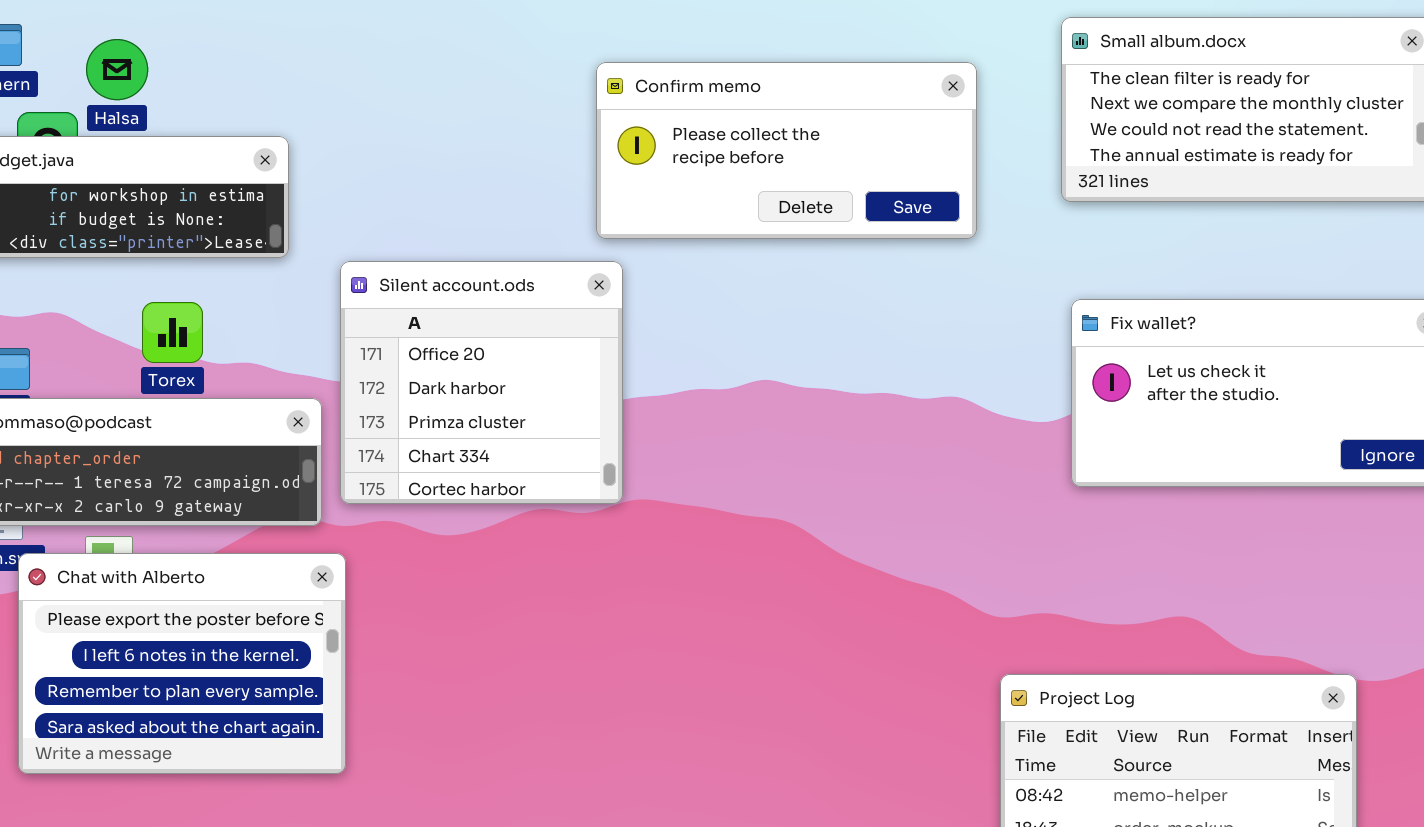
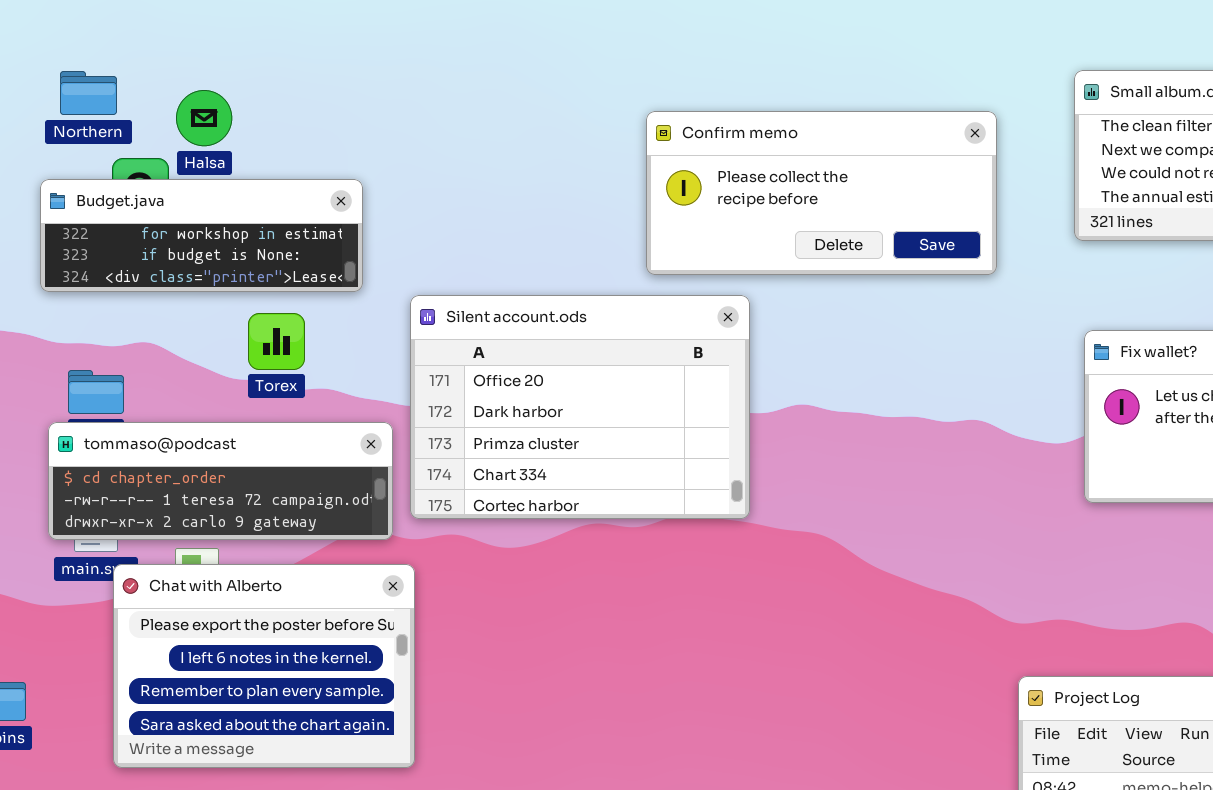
Silent account.ods: [340,261,623,504] -> [410,295,750,519], resized
Torex: [142,302,203,363] -> [248,313,305,370], moved

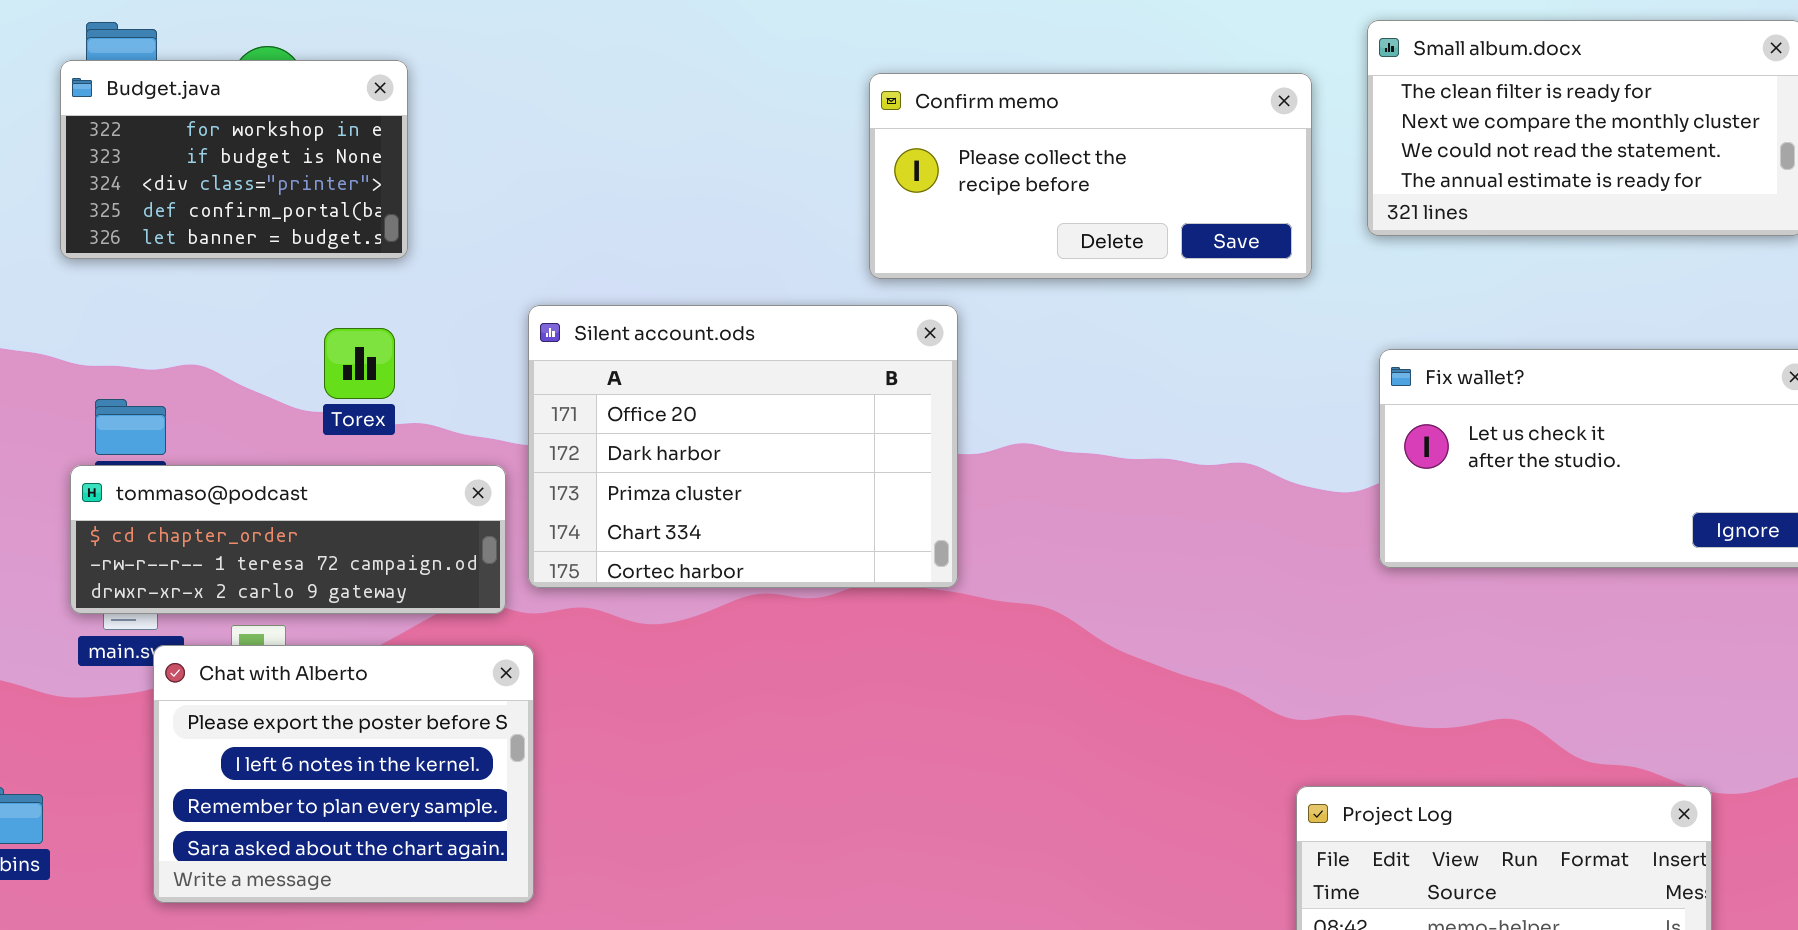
Confirm memo: [646,111,997,275] -> [869,73,1312,279], moved
Budget.java: [40,179,363,292] -> [60,60,408,259], moved, resized

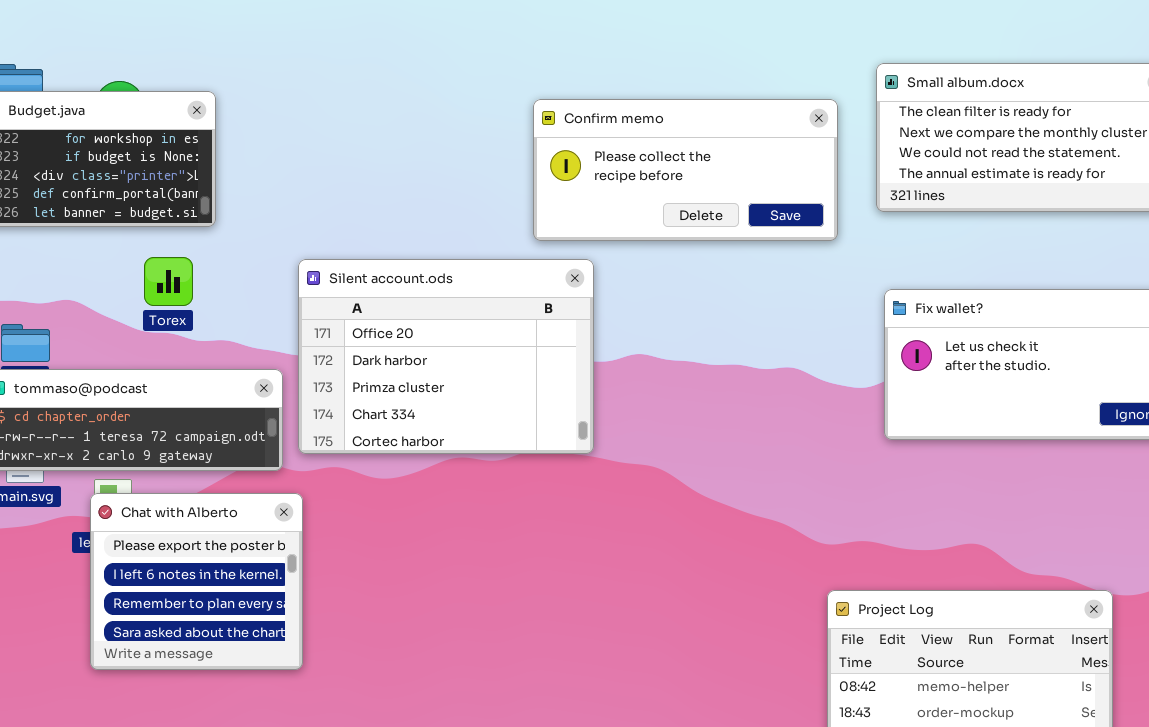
Torex: [324,328,395,399] -> [144,257,193,306], moved
Chat with Alberto: [153,645,534,903] -> [90,493,303,670], resized

